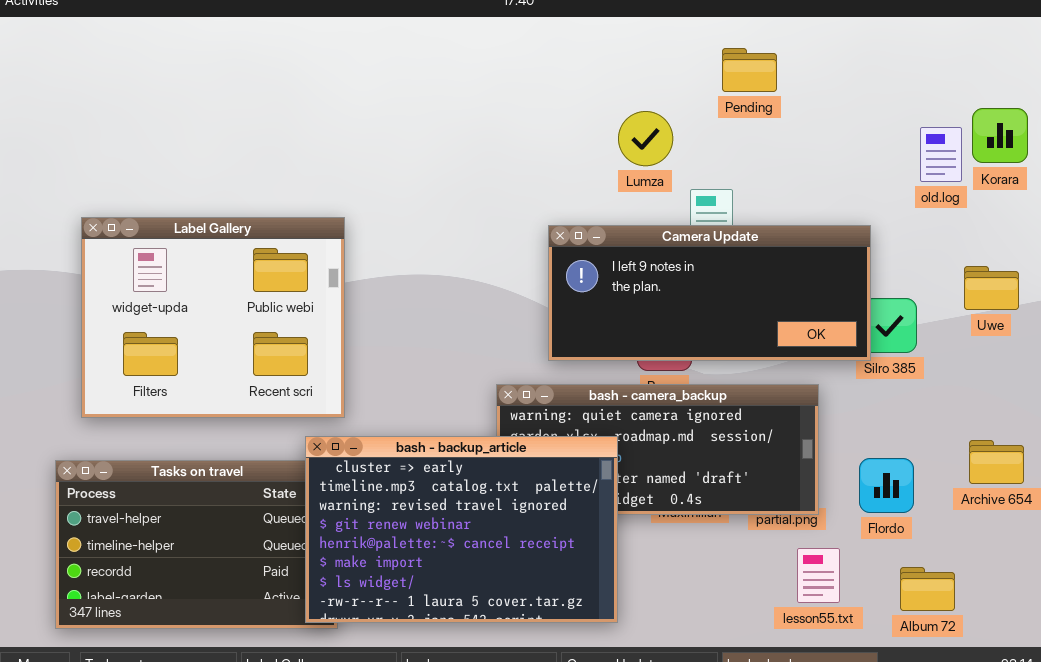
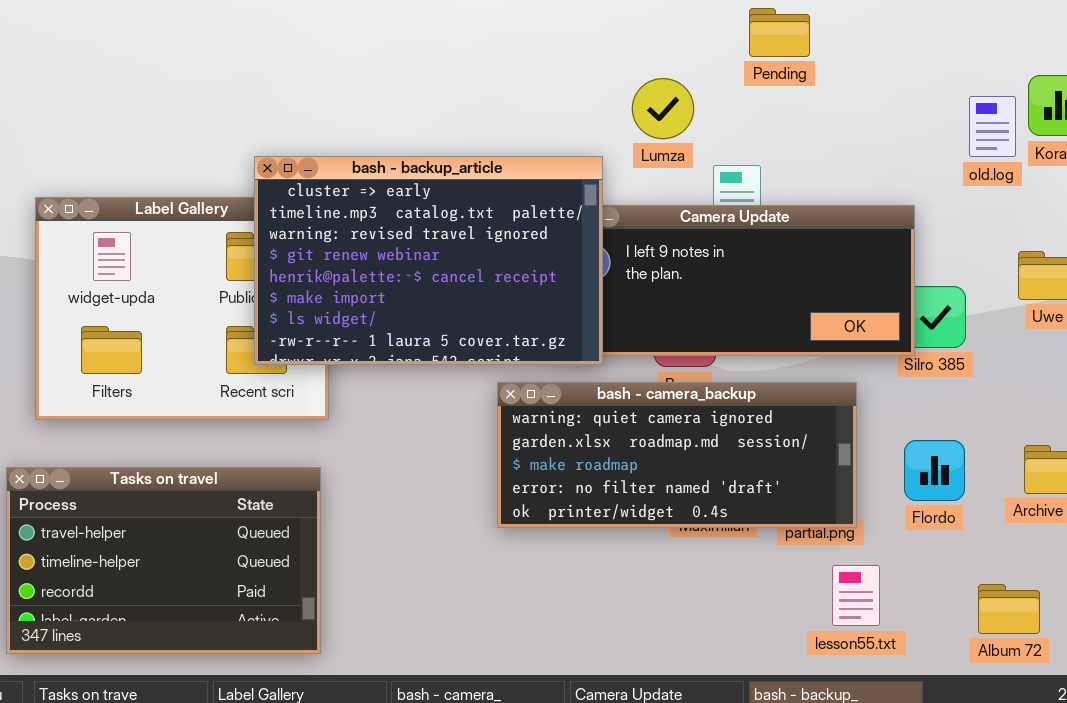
bash - backup_article: [305,436,618,623] -> [254,156,603,365], moved
Flordo: [859,458,914,513] -> [904,440,965,501], moved
Album 72: [900,567,955,611] -> [978,584,1040,634], moved

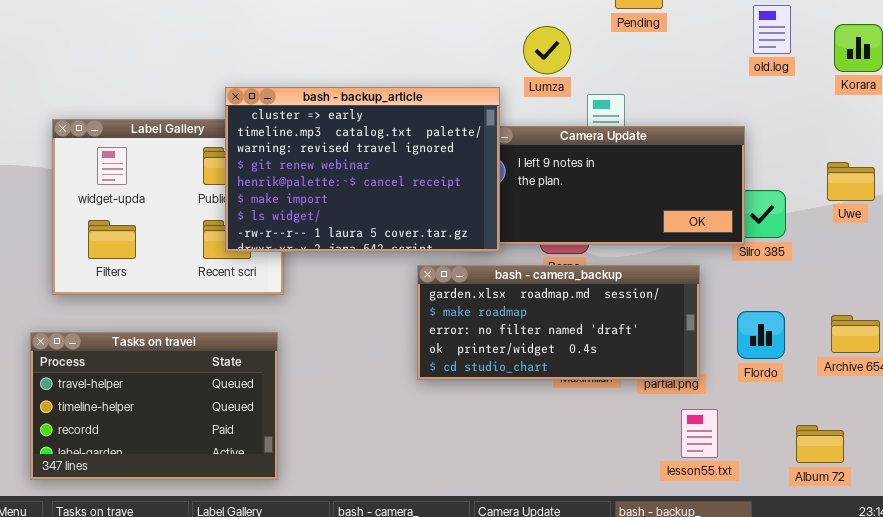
old.log: [969,96,1016,157] -> [753,5,791,54], moved
bash - camera_backup: [497,382,857,528] -> [417,265,700,380], scrolled down 1 row

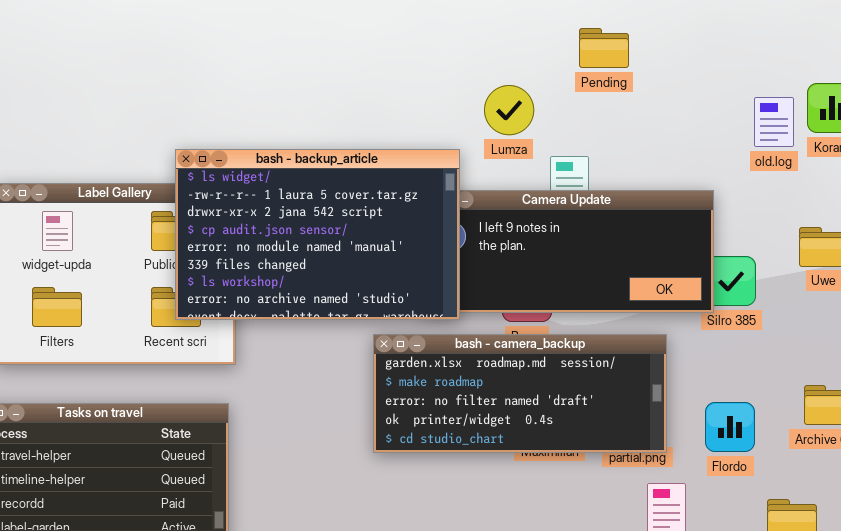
old.log: [753,5,791,54] -> [754,97,794,147], moved
bash - backup_article: [225,87,500,252] -> [175,149,460,320], scrolled down 6 rows
Flordo: [737,311,785,359] -> [705,402,755,452], moved

